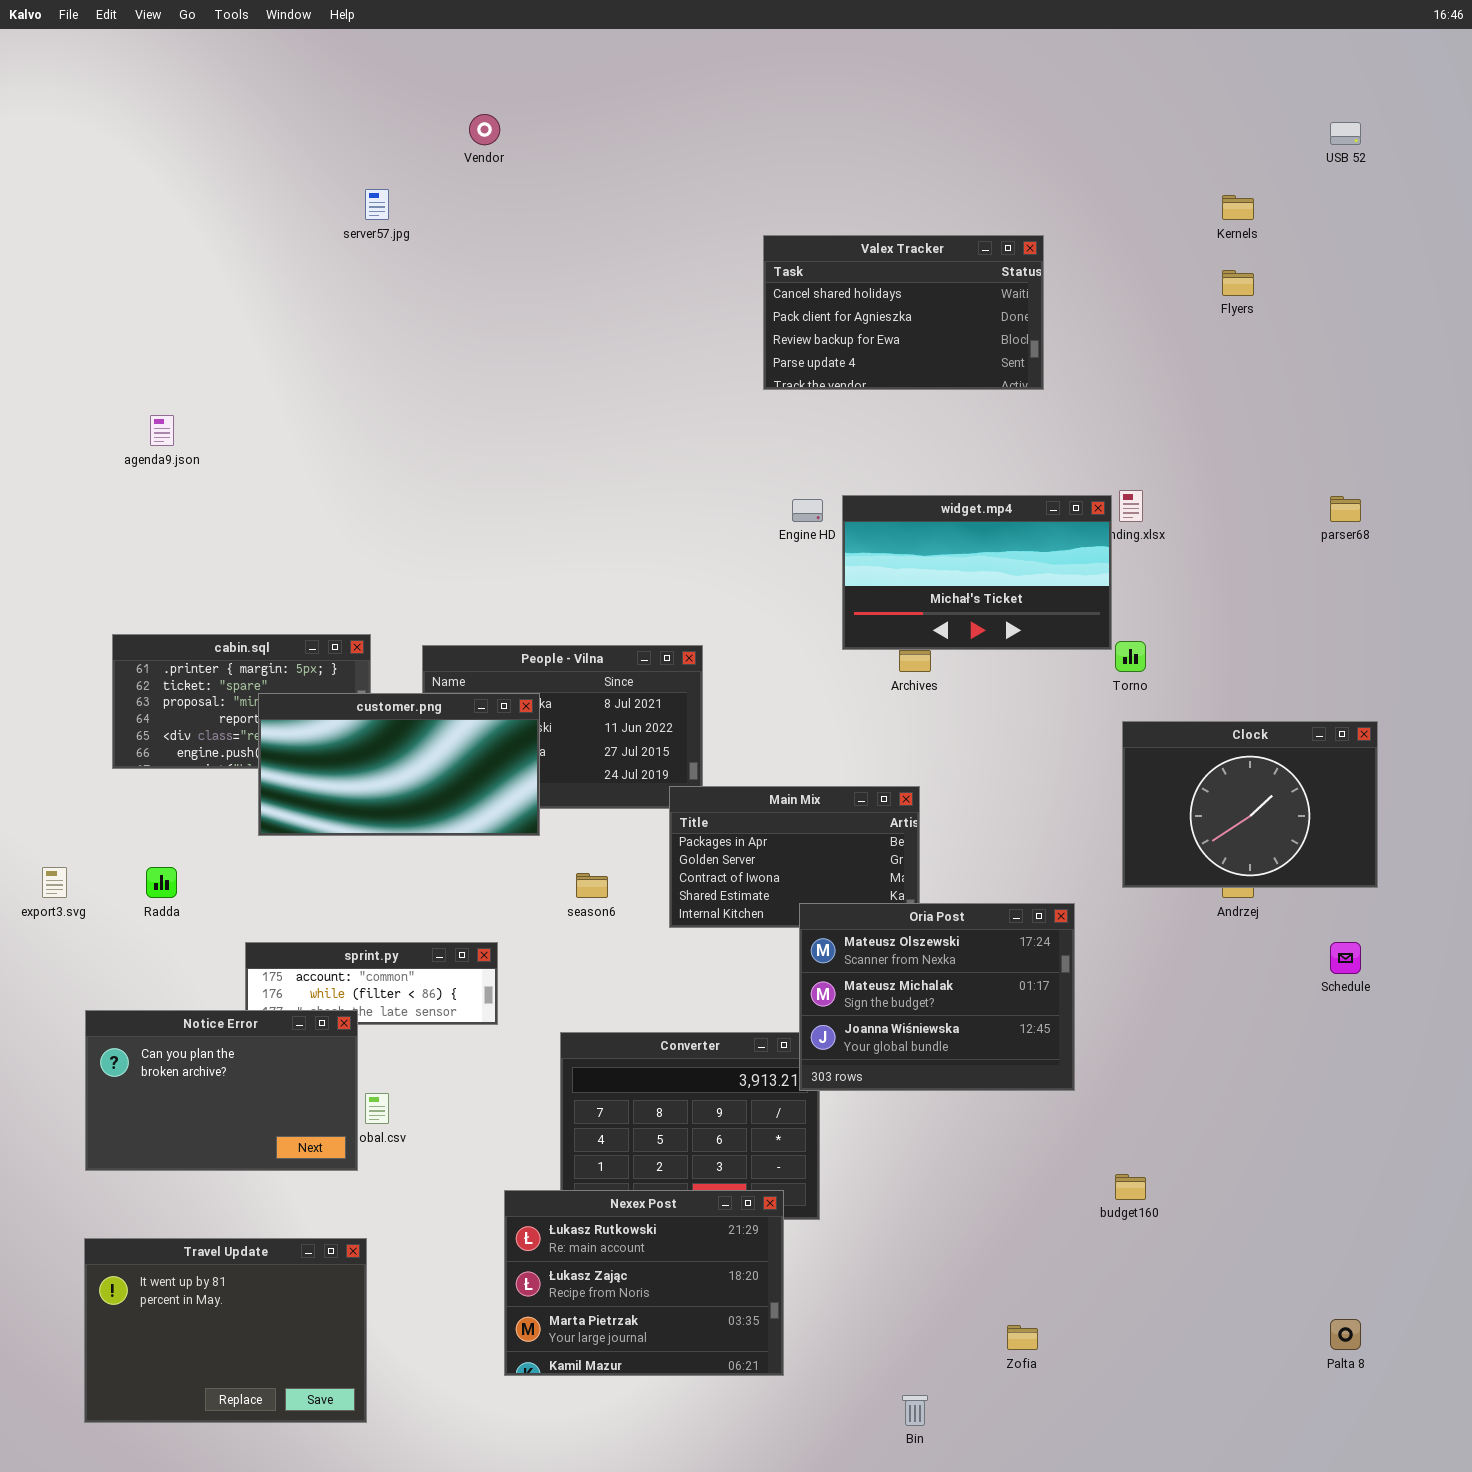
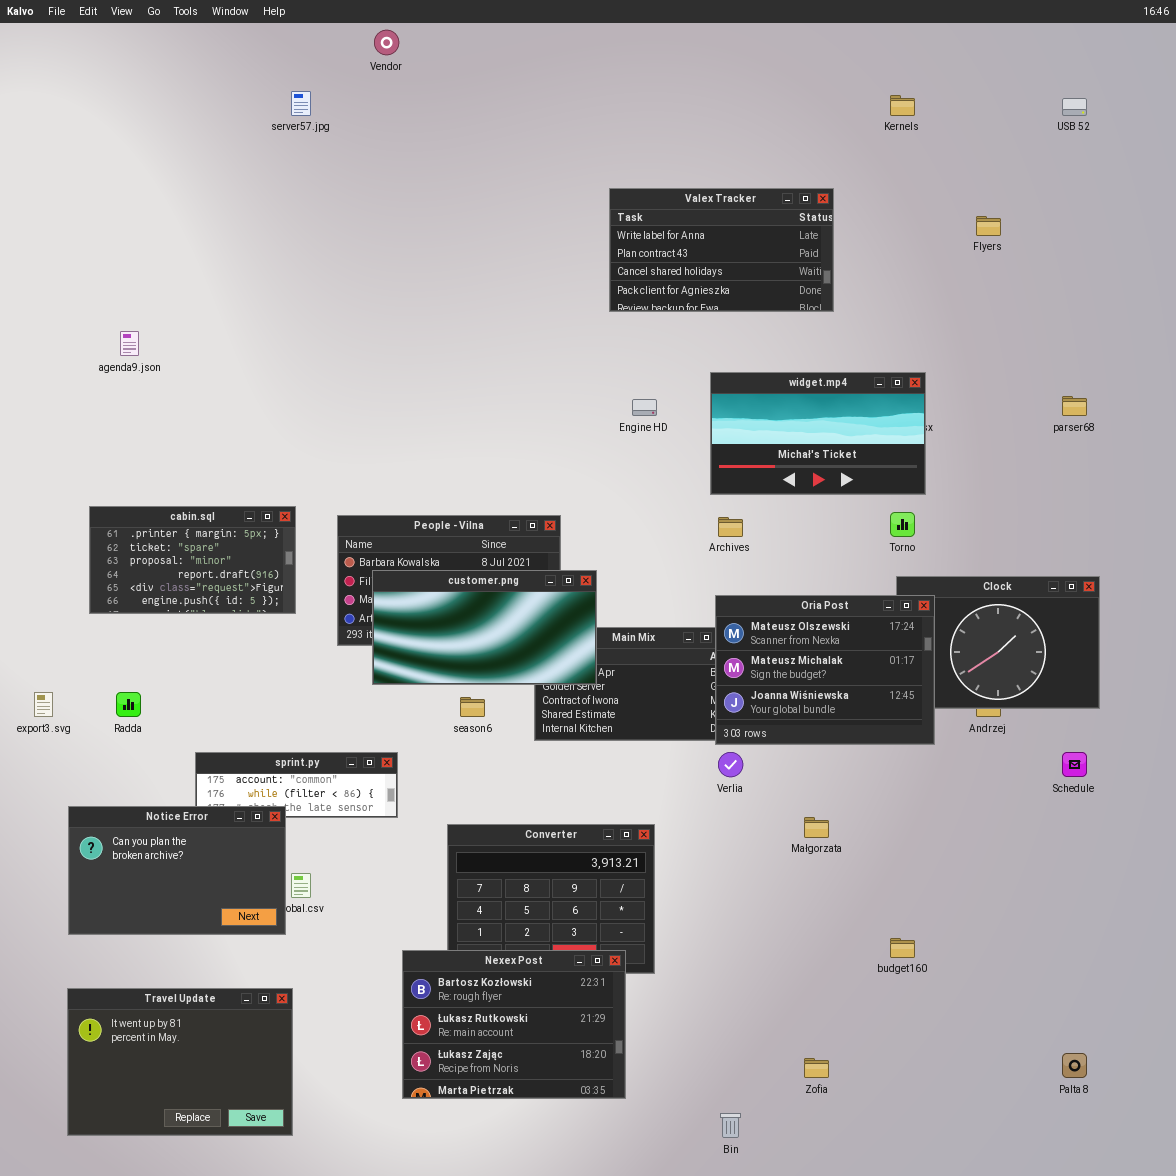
Vendor: [469,114,500,145] -> [374,30,399,55], moved
server57.jpg: [365,189,389,220] -> [291,91,311,116], moved
Kernels: [1222,195,1254,220] -> [890,95,915,116], moved
Valex Tracker: [763,235,1044,390] -> [609,188,834,312], scrolled up 2 rows
widget.mp4: [842,495,1112,650] -> [710,372,926,495], moved
customer.png: [258,693,540,836] -> [372,570,597,685], moved
Oria Post: [799,903,1075,1091] -> [715,595,935,745], moved
Nexex Post: [504,1190,784,1376] -> [402,950,626,1099], scrolled up 1 row

